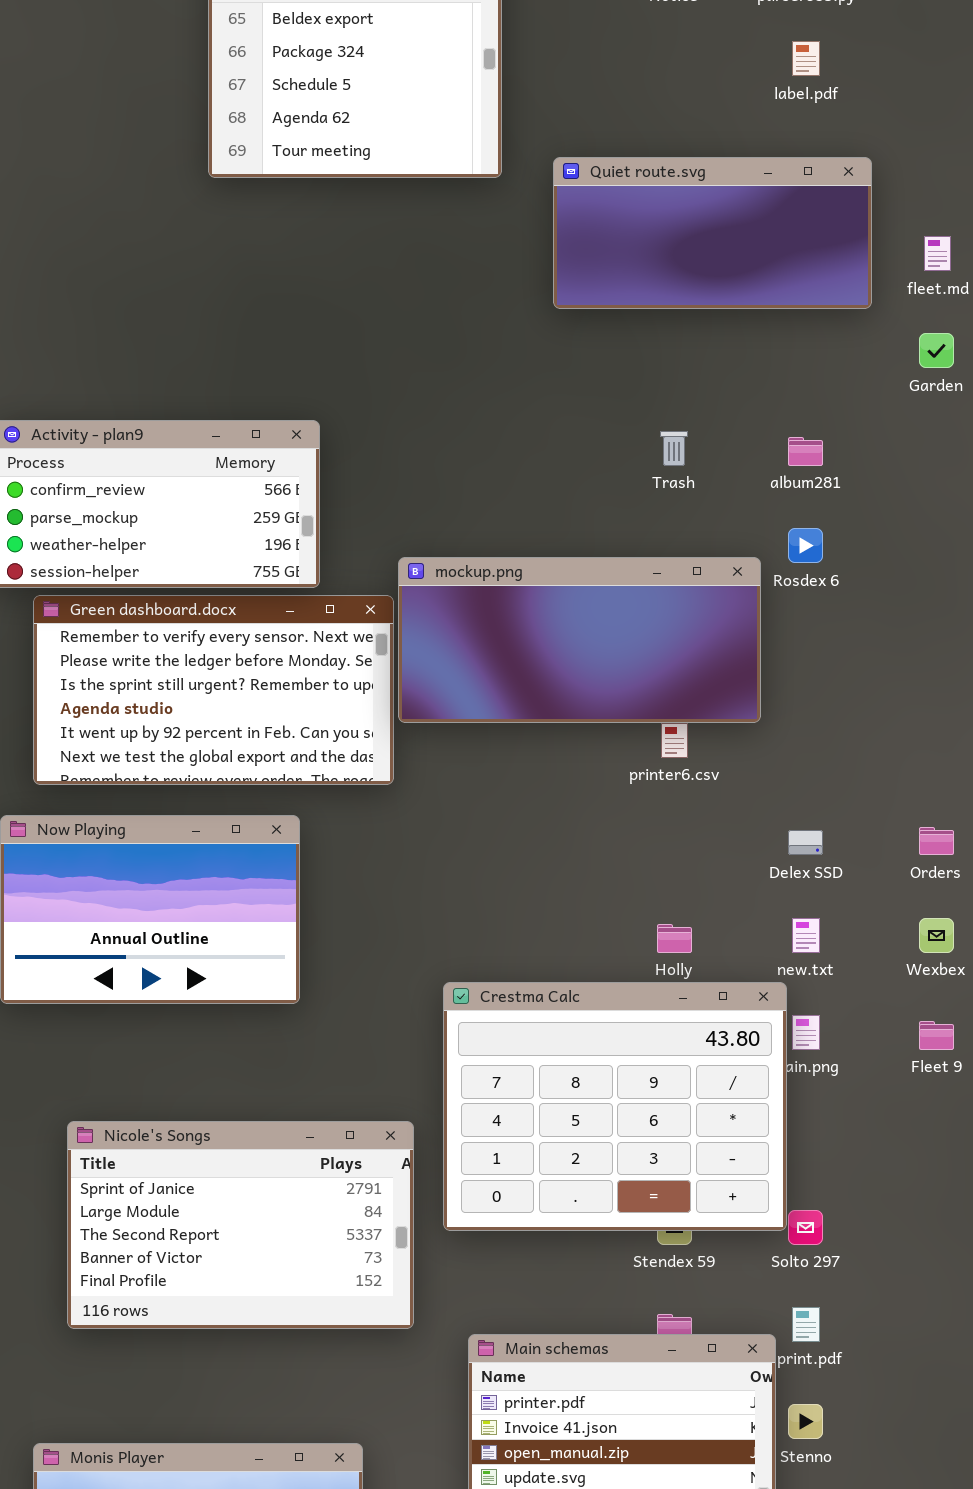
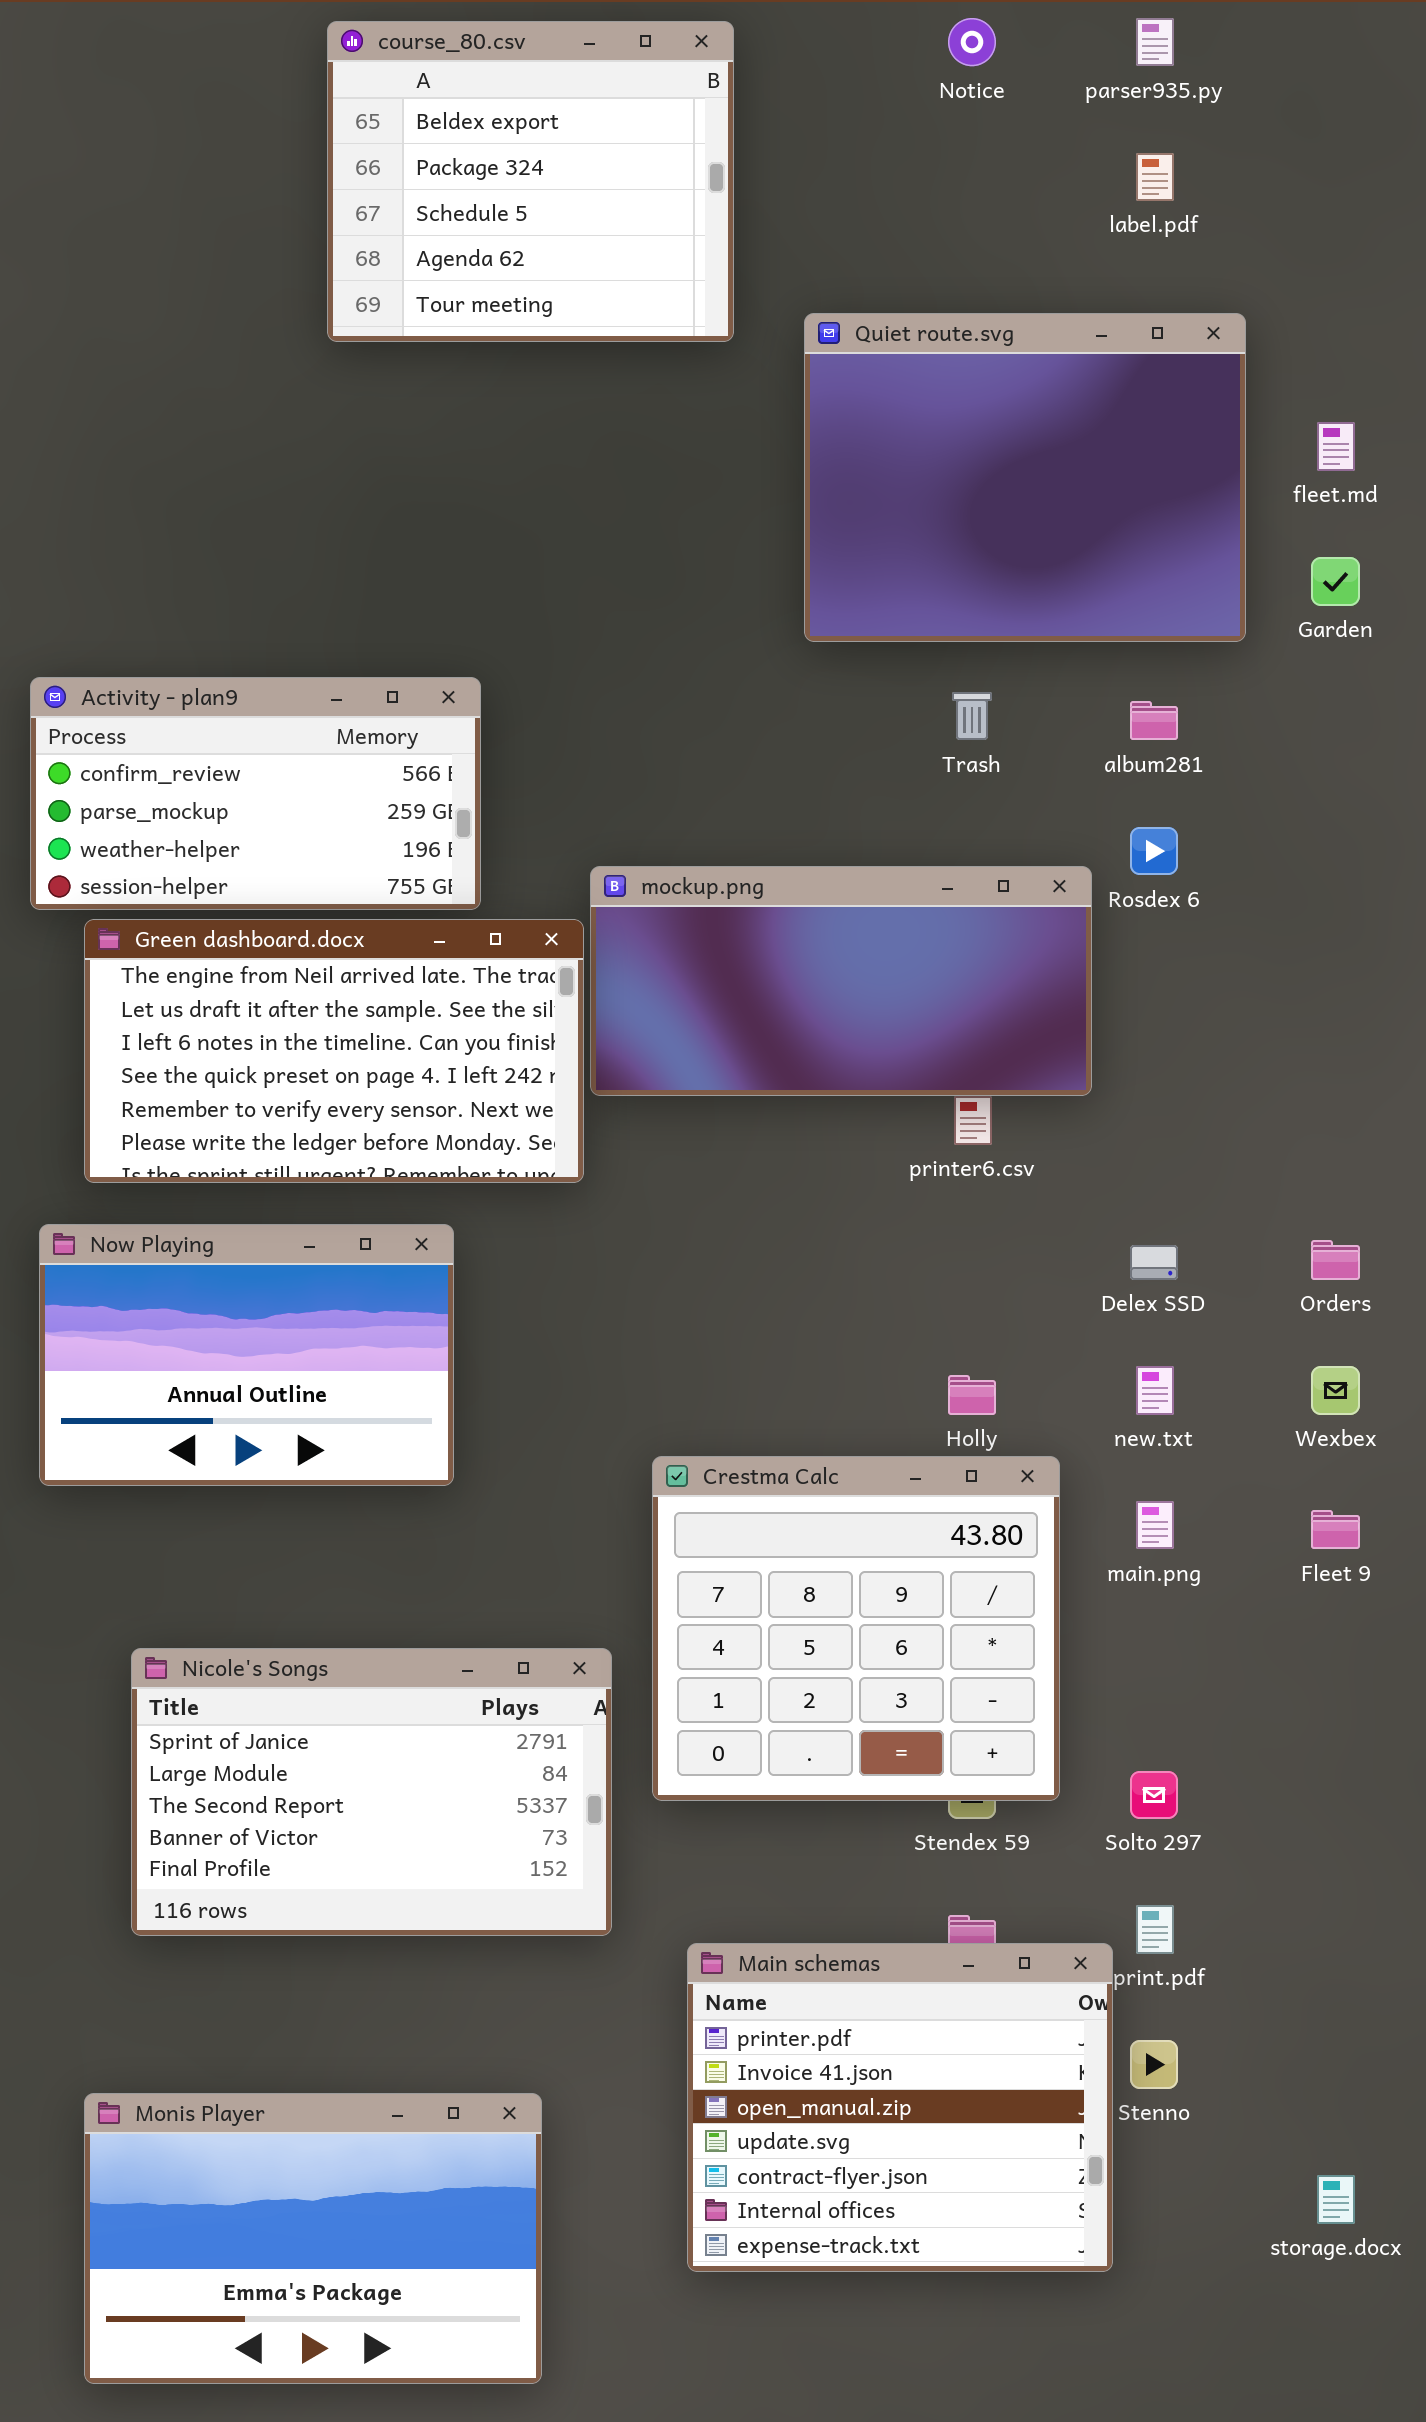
Quiet route.svg: [553,157,872,309] -> [804,313,1246,642], resized
Green dashboard.docx: [33,595,394,785] -> [84,919,584,1183], scrolled up 4 rows
Crestma Calc: [443,982,787,1231] -> [652,1456,1060,1801], resized

